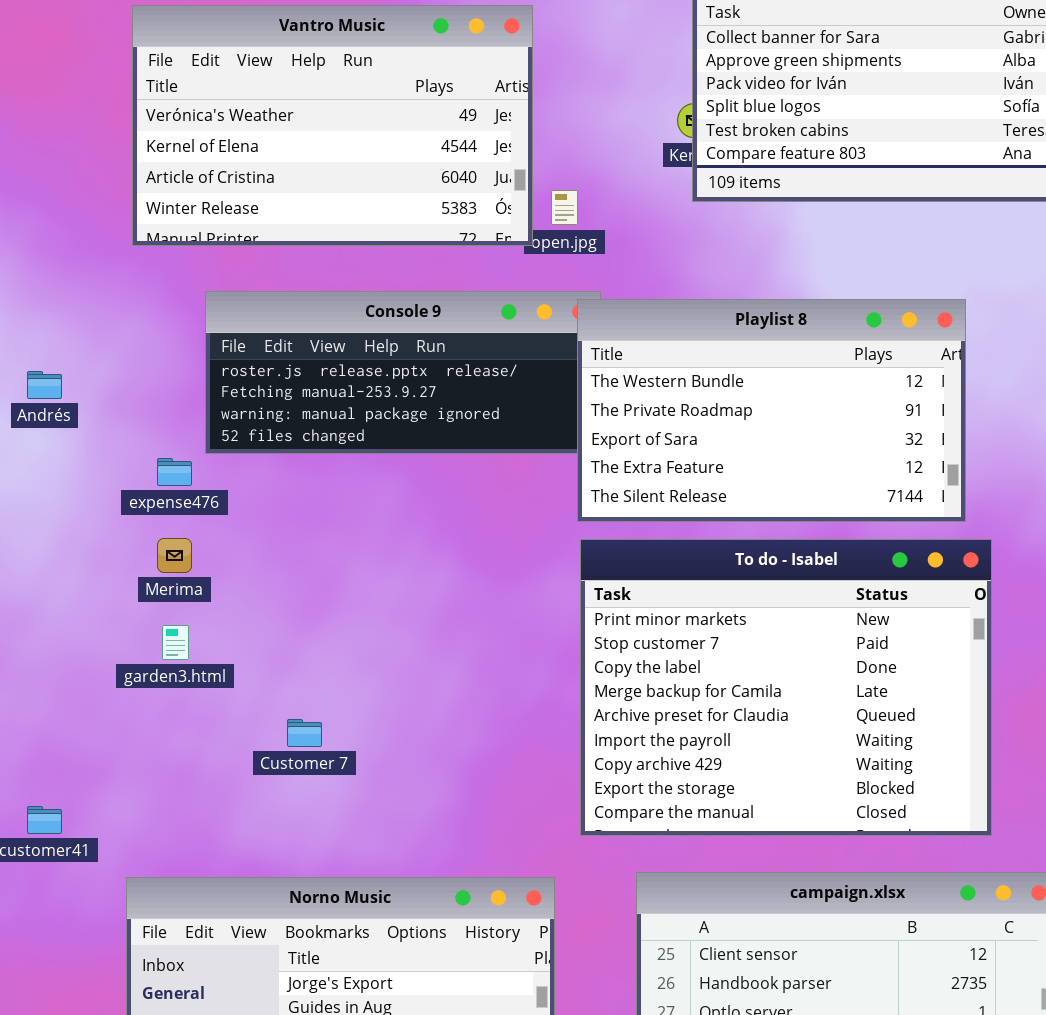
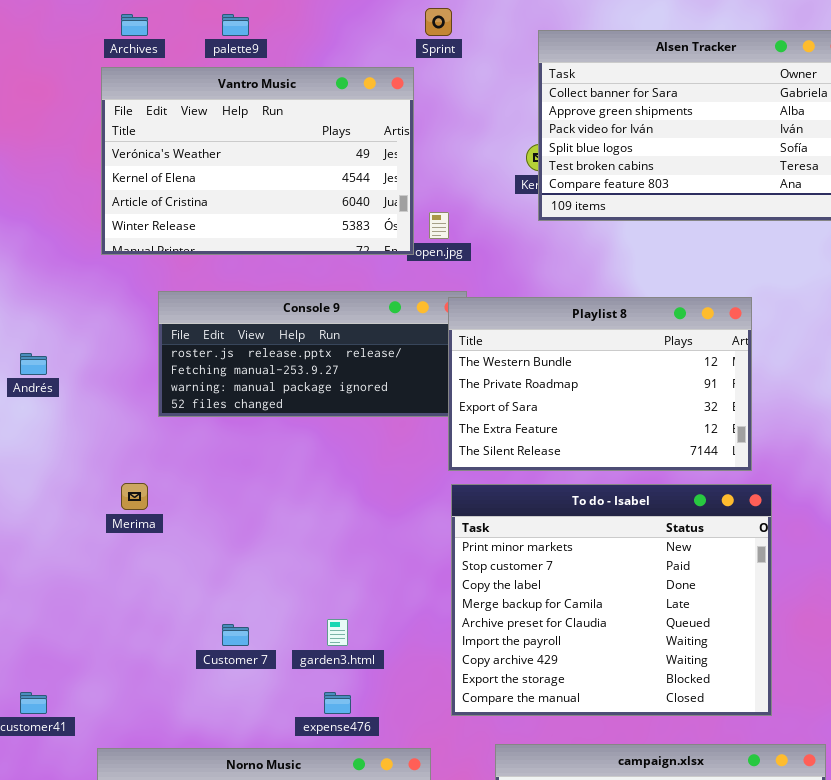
expense476: [157,458,192,486] -> [324,692,351,714], moved
garden3.html: [162,625,189,660] -> [327,619,348,646], moved

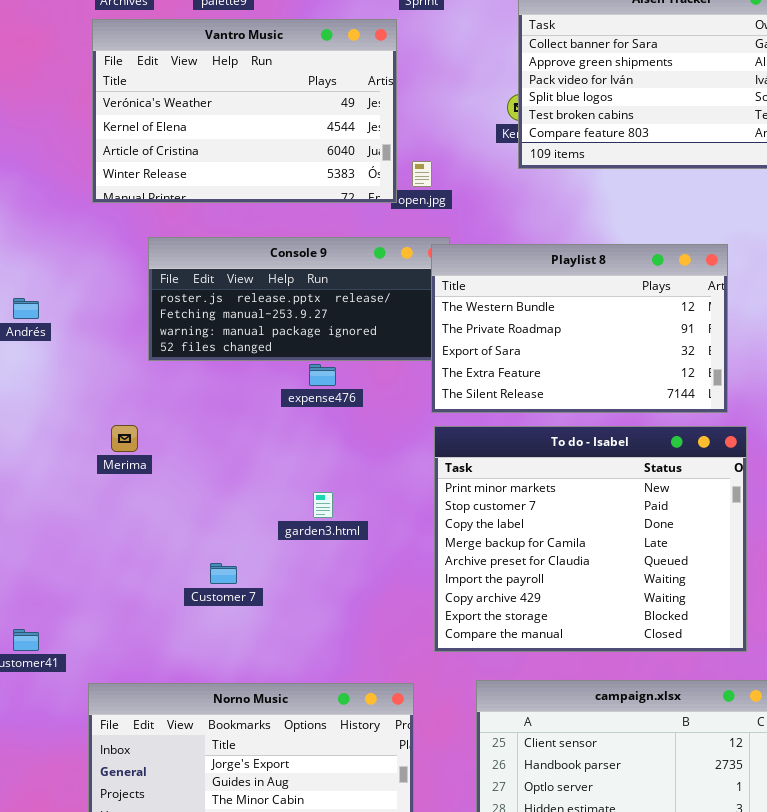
garden3.html: [327,619,348,646] -> [313,492,333,518], moved
expense476: [324,692,351,714] -> [309,364,336,386], moved

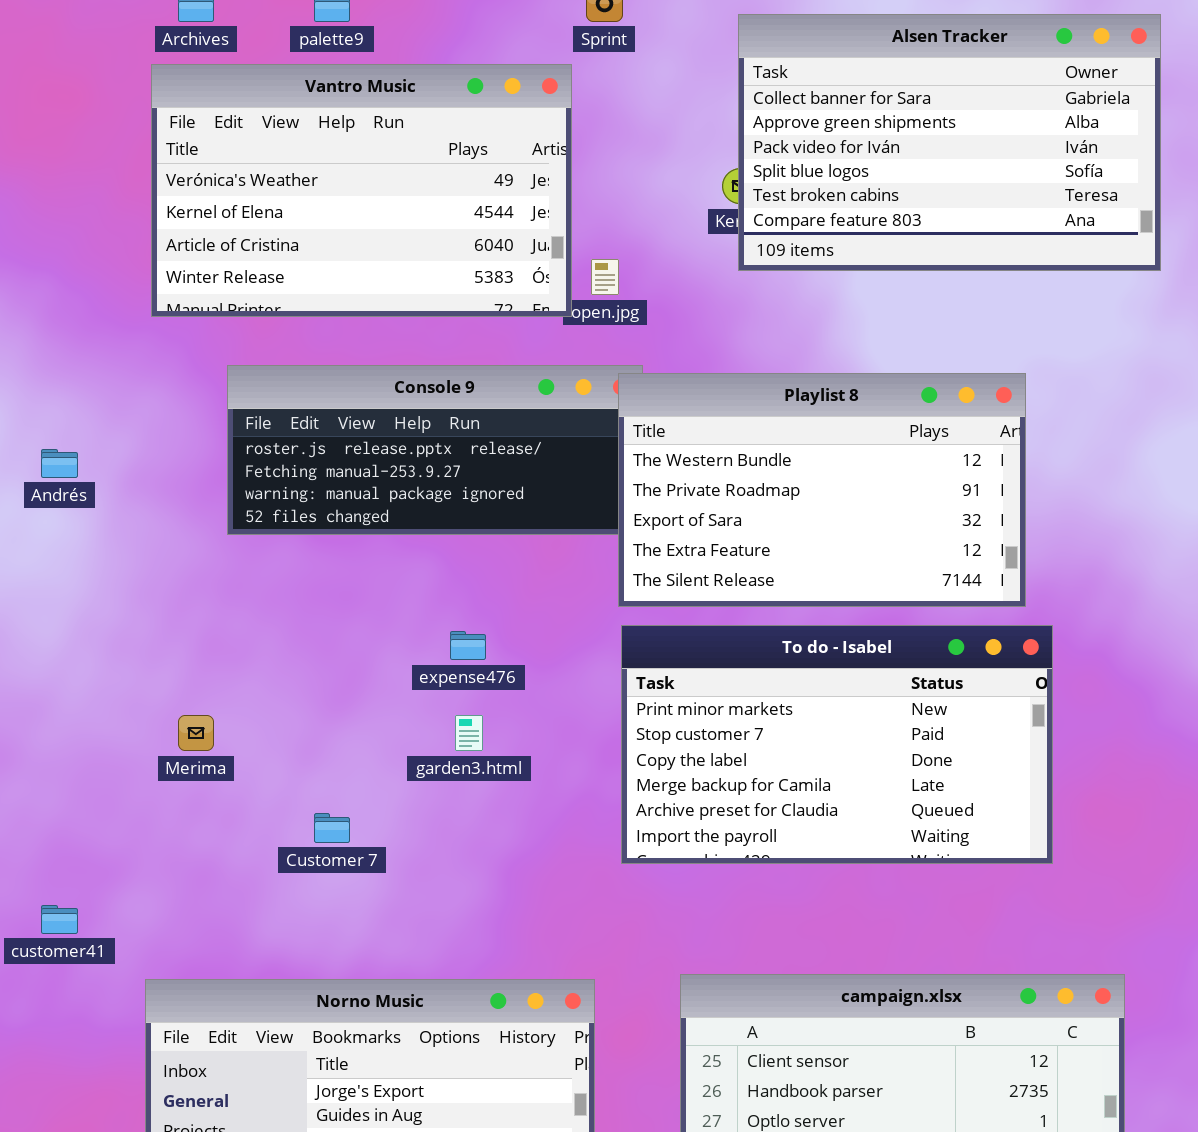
expense476: [309,364,336,386] -> [450,631,486,660], moved
Merima: [111,425,138,452] -> [178,715,214,751], moved
To do - Isabel: [434,426,747,652] -> [621,625,1053,864], resized

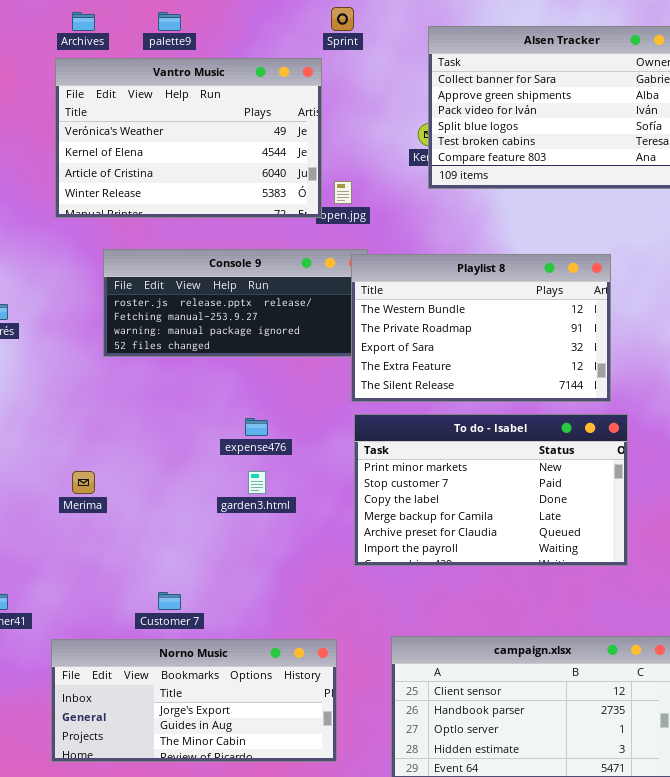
Customer 7: [314,813,350,843] -> [158,592,181,610], moved

